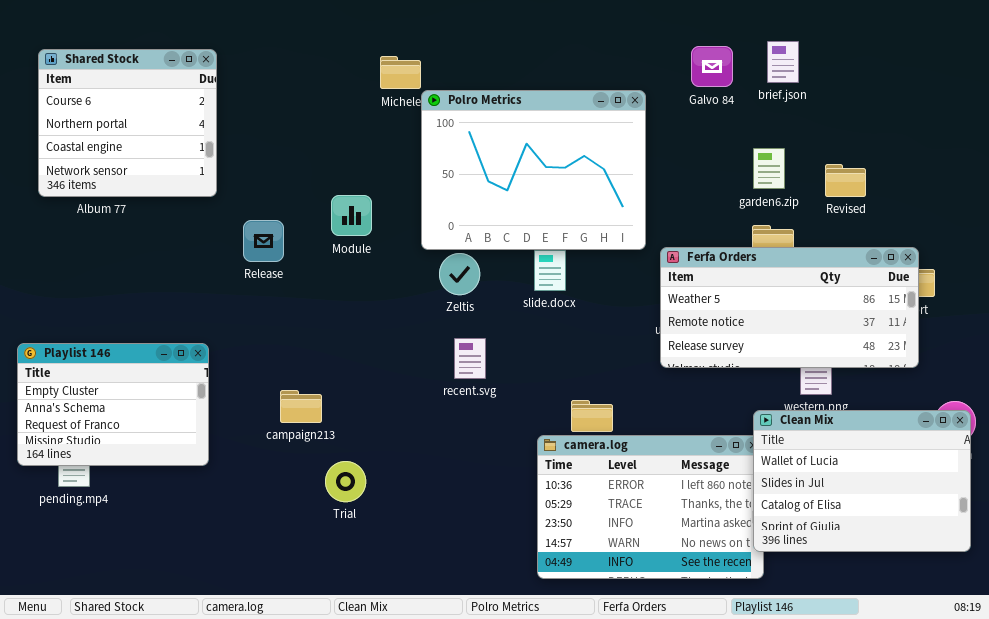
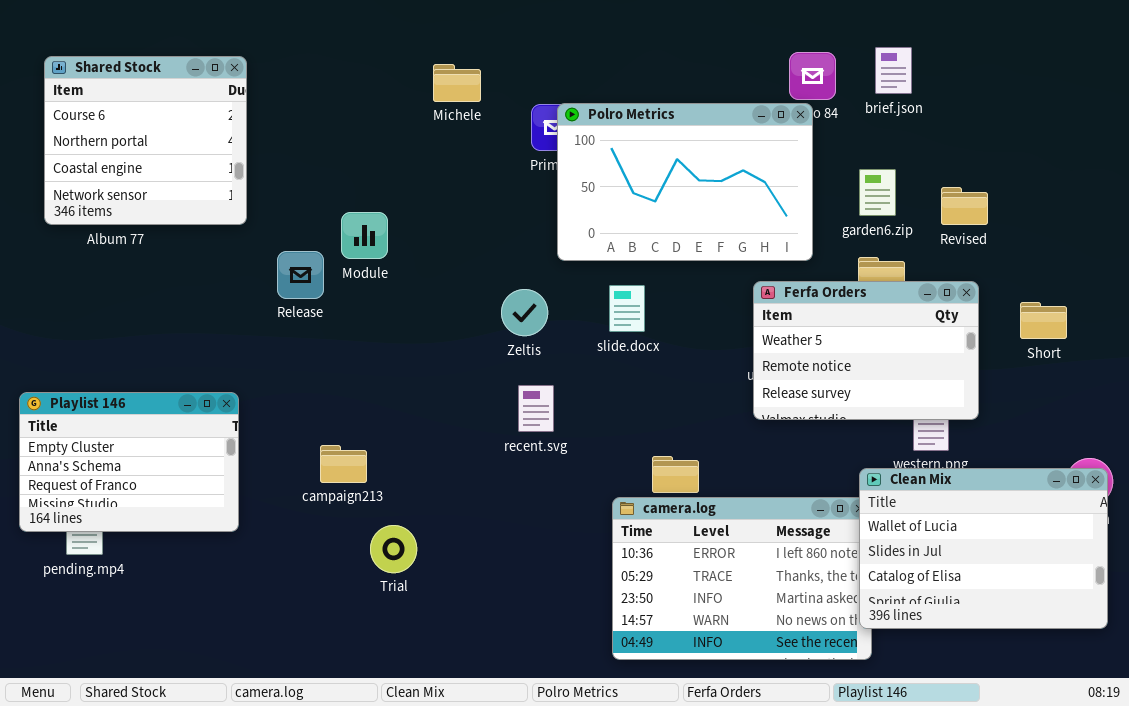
Polro Metrics: [421,90,646,250] -> [557,103,813,261], moved, resized
Module: [331,195,372,236] -> [341,212,388,259], moved
Ferfa Orders: [660,247,919,368] -> [753,281,979,420], resized

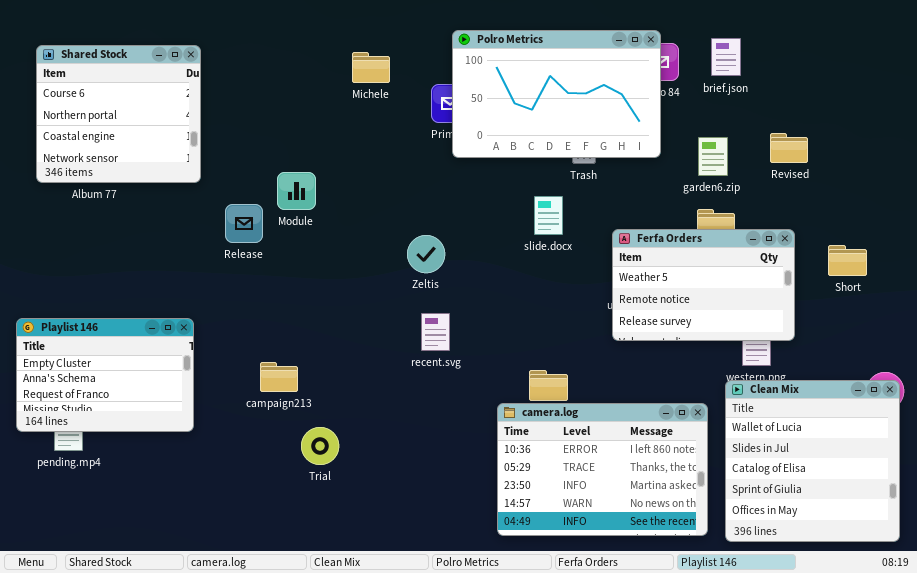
Polro Metrics: [557,103,813,261] -> [452,30,661,158], moved
Revised: [941,187,988,225] -> [770,133,808,163], moved
slide.docx: [609,285,645,332] -> [534,196,563,235], moved
Clean Mix: [859,468,1108,629] -> [725,380,900,542], resized

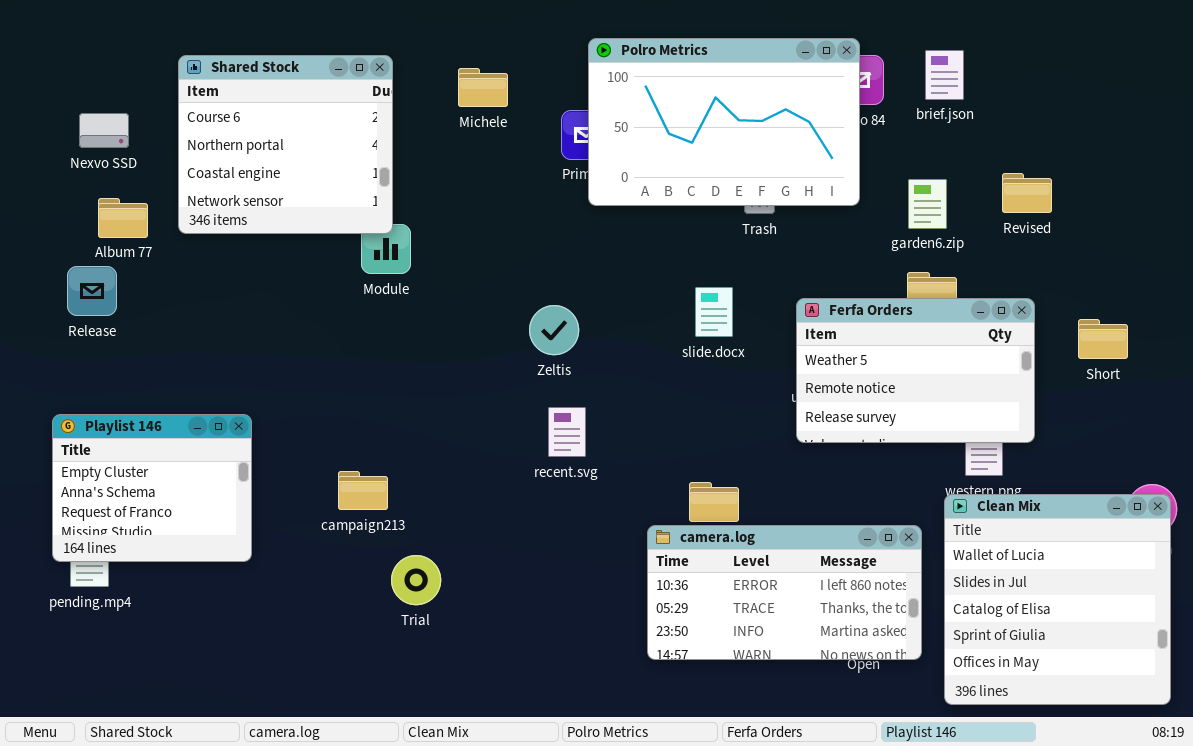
Shared Stock: [36,45,201,183] -> [178,55,393,234], moved
slide.docx: [534,196,563,235] -> [695,287,733,337], moved
Release: [225,204,263,243] -> [67,266,117,316], moved
Playlist 146: [16,318,194,432] -> [52,414,252,562], resized
camera.log: [497,403,708,536] -> [647,525,922,660], resized

